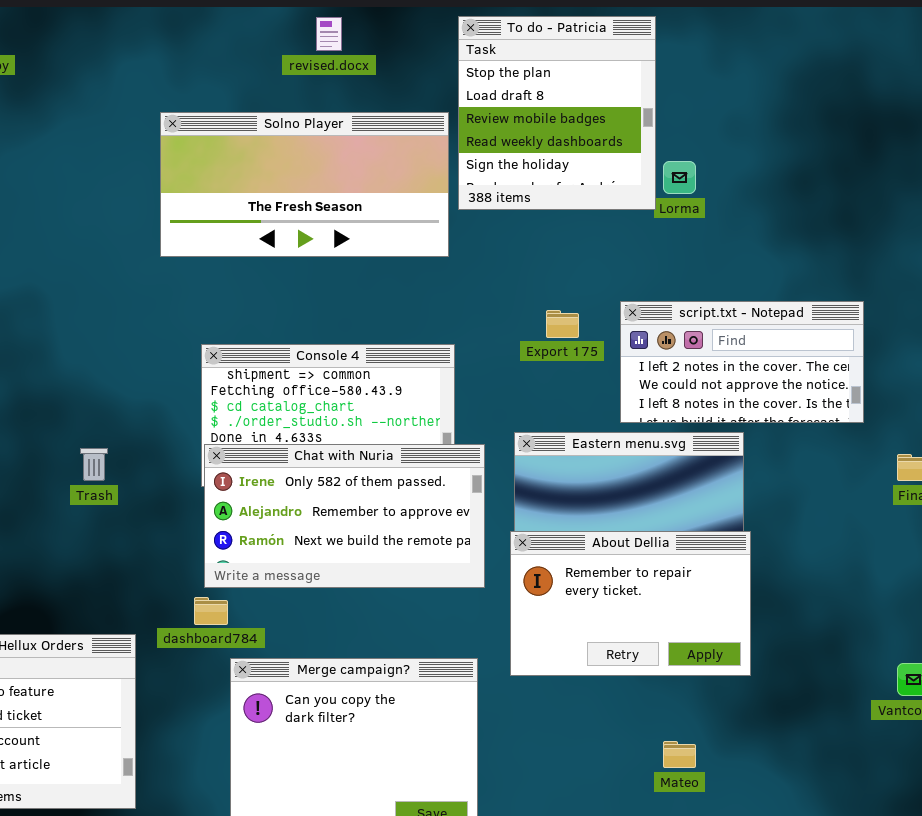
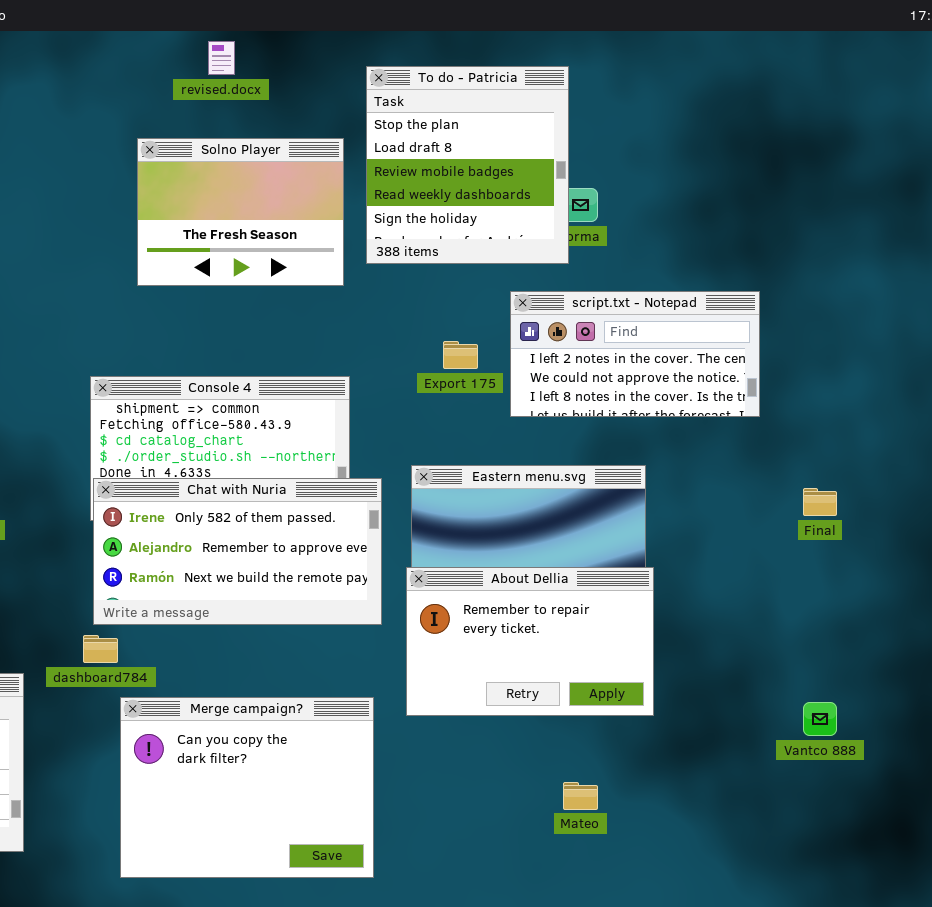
To do - Patricia: [458,16,656,210] -> [366,66,569,264], moved
Solno Player: [160,112,449,257] -> [137,138,344,286], resized
script.txt - Notepad: [620,301,864,423] -> [510,291,760,417], moved

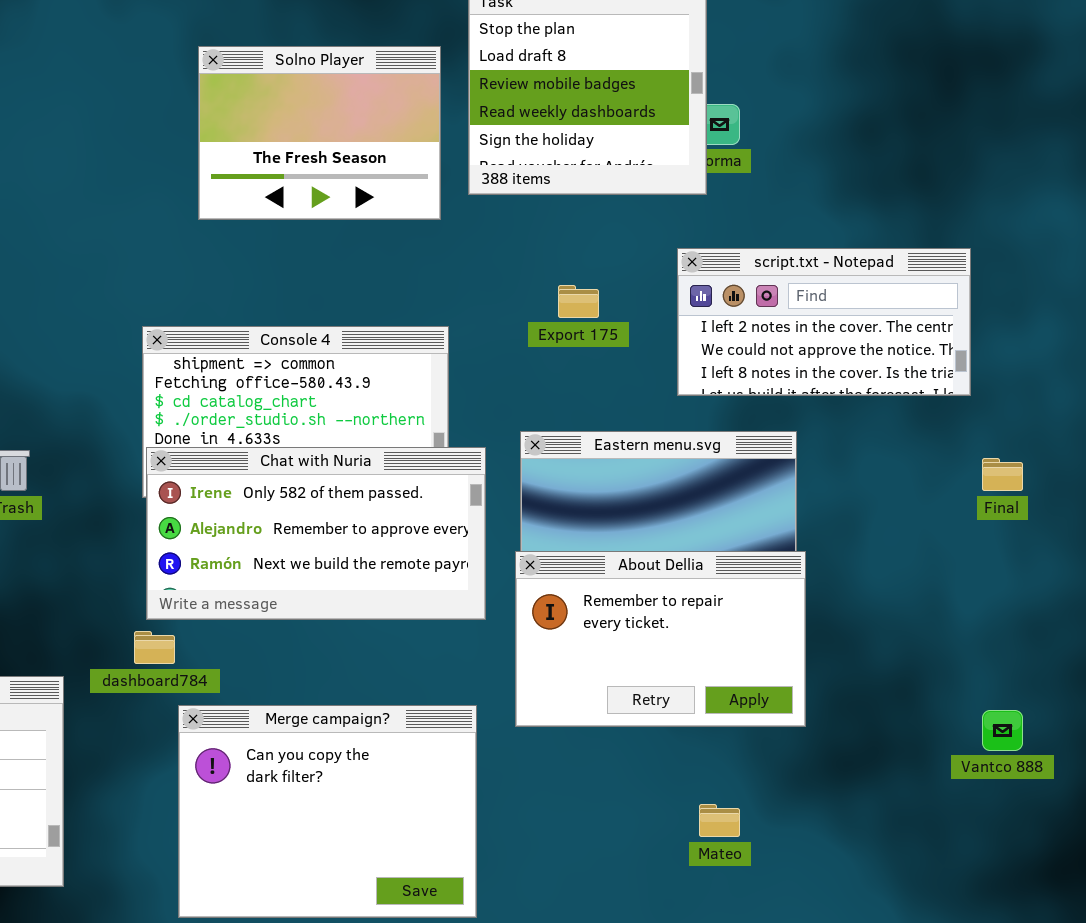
script.txt - Notepad: [510,291,760,417] -> [677,248,971,396], moved

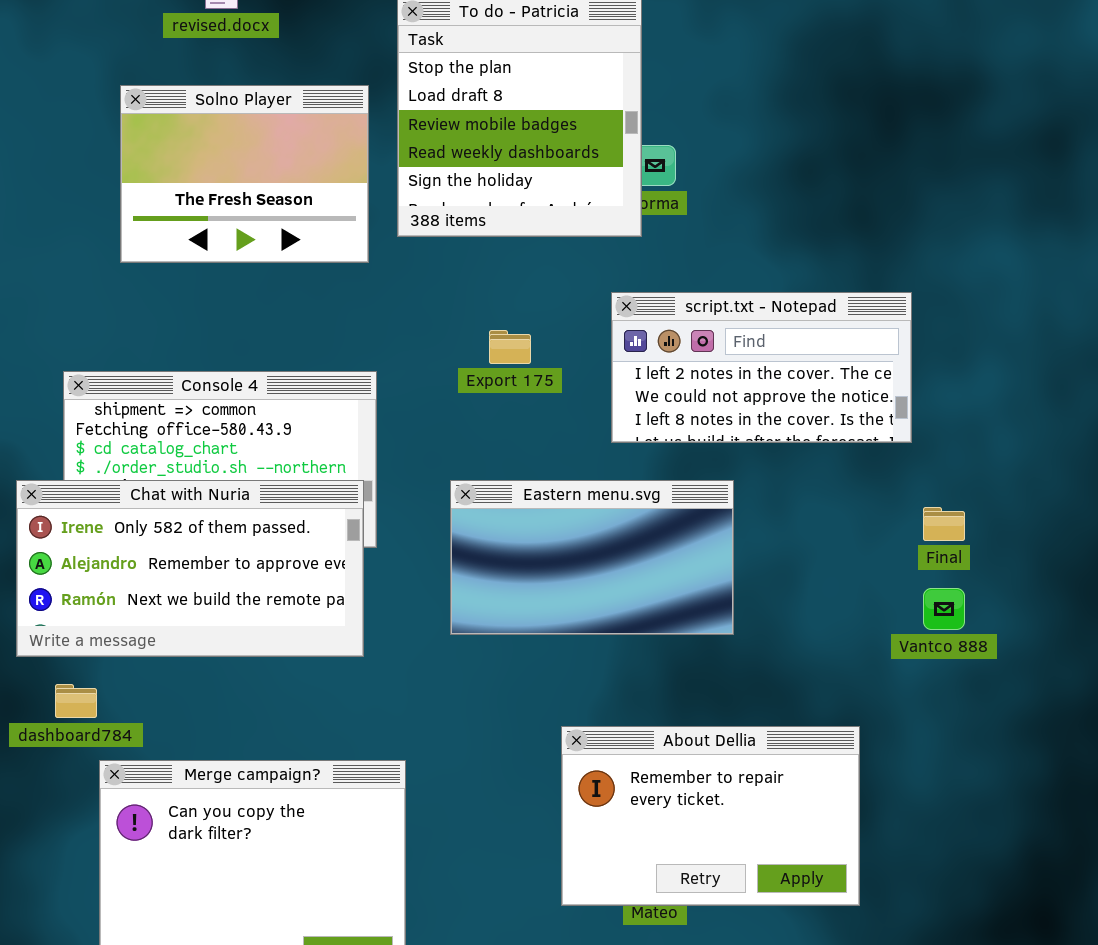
Chat with Nuria: [146,447,486,620] -> [16,480,364,657], moved
About Dellia: [515,551,806,727] -> [561,726,860,906], moved
Vantco 888: [982,710,1023,751] -> [923,588,965,630], moved

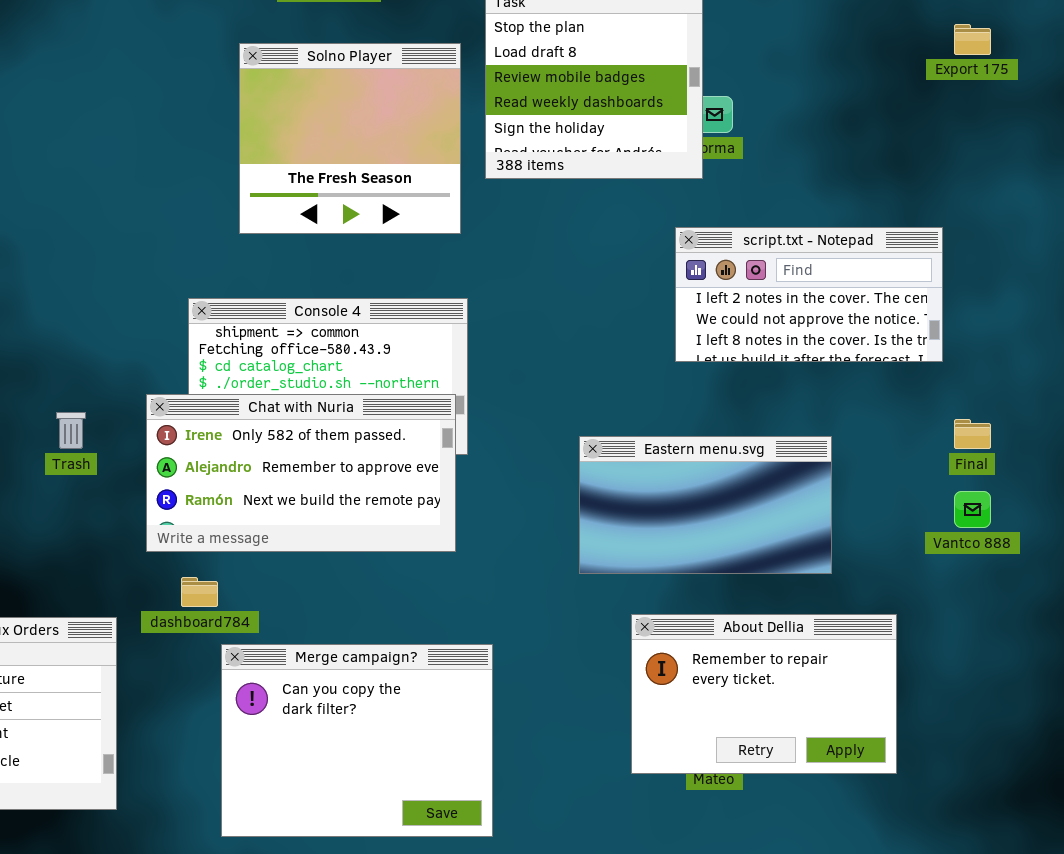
Solno Player: [120,85,369,263] -> [239,43,461,234], resized
Export 175: [489,330,531,364] -> [954,24,991,55], moved
Eastern menu.svg: [450,480,734,635] -> [579,436,832,574], moved

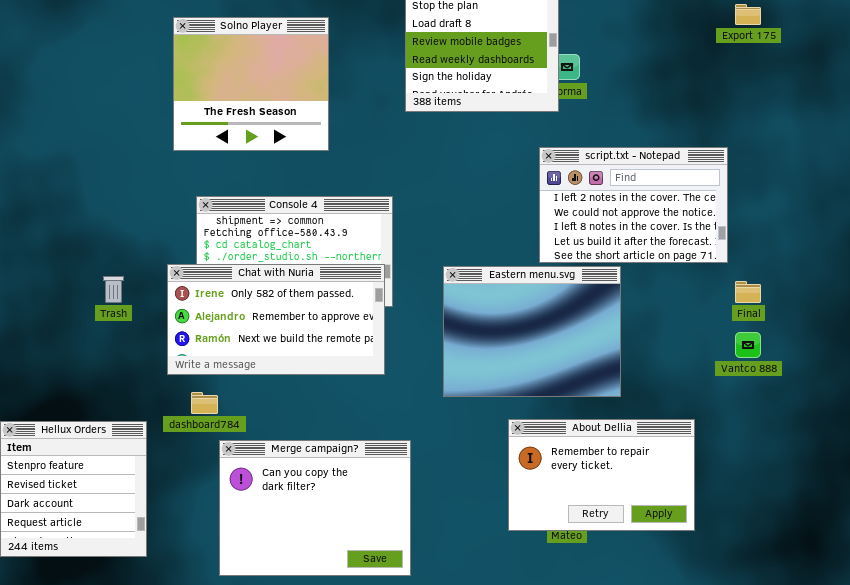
Solno Player: [239,43,461,234] -> [173,17,329,151], moved
script.txt - Notepad: [675,227,943,362] -> [539,147,728,263], resized
Eastern menu.svg: [579,436,832,574] -> [443,266,621,397], moved, resized

